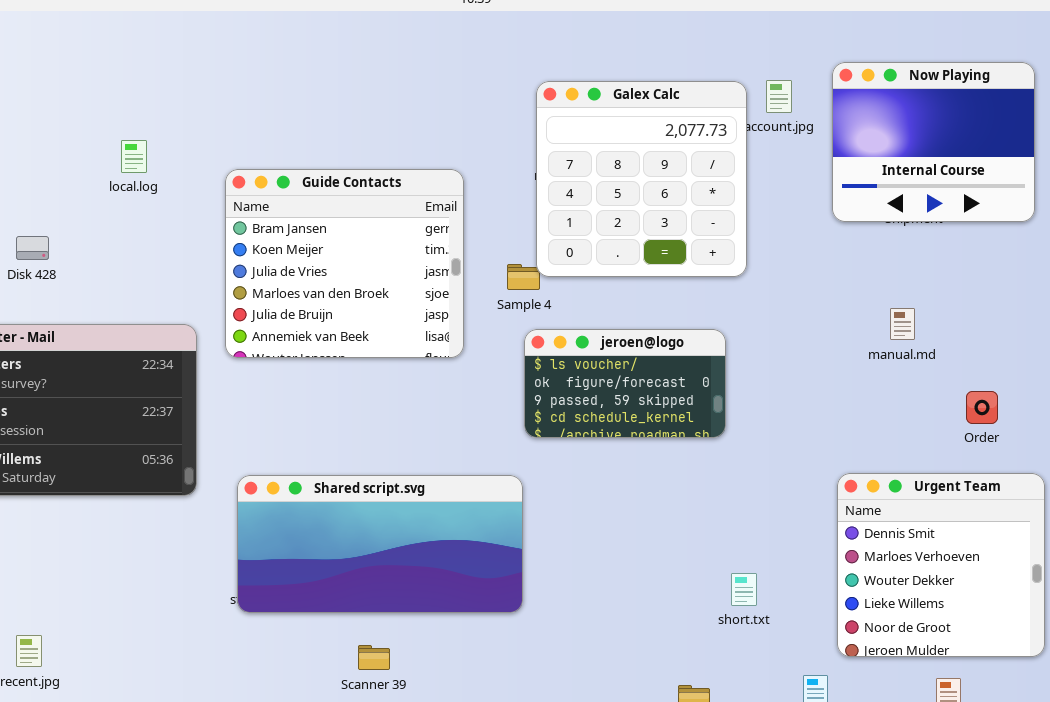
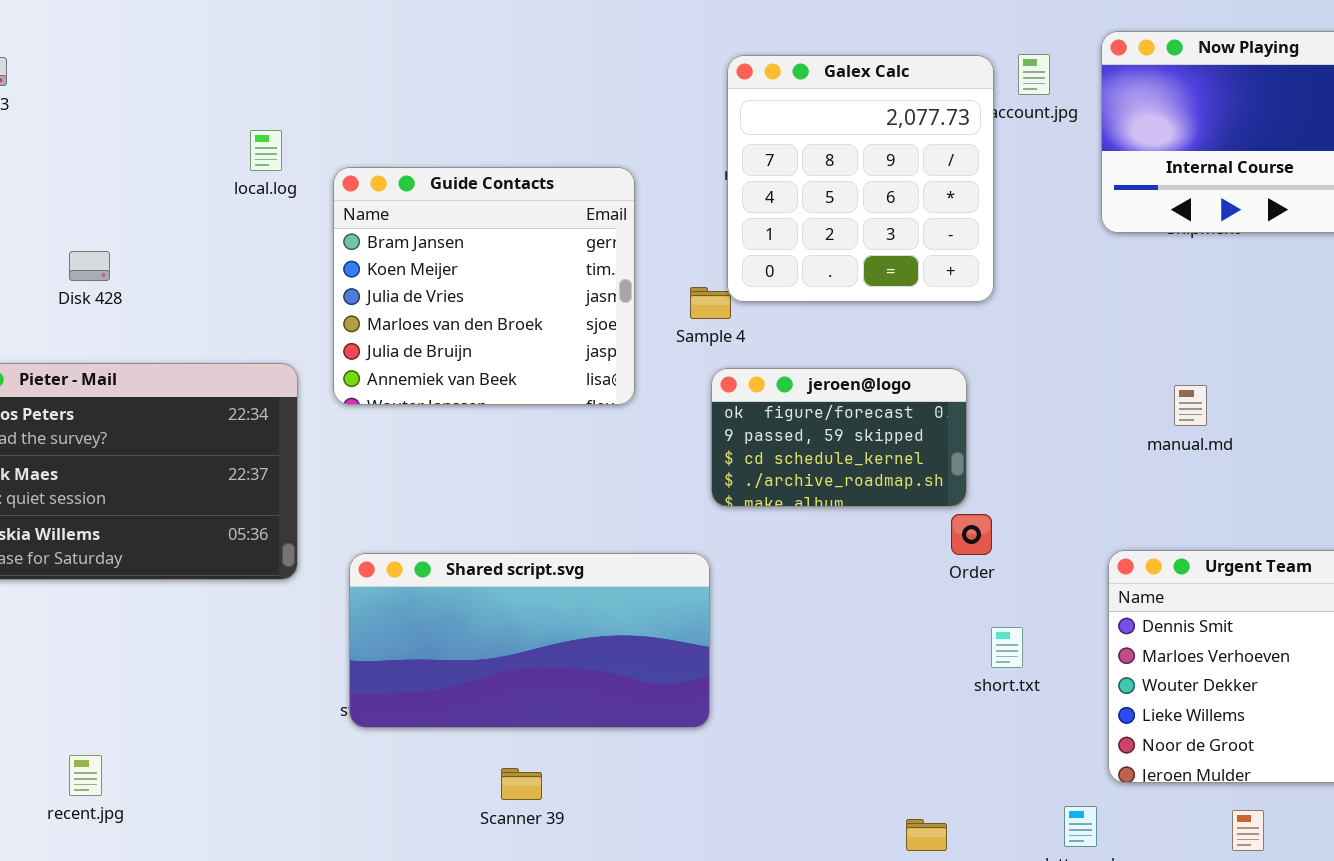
local.log: [121,140,147,173] -> [250,130,282,171], moved
manual.md: [890,308,915,340] -> [1174,385,1207,426], moved
jeroen@logo: [524,329,726,438] -> [711,368,967,507], scrolled down 1 row
Order: [966,391,998,424] -> [951,514,992,555], moved
short.txt: [731,573,757,606] -> [991,627,1023,668], moved

